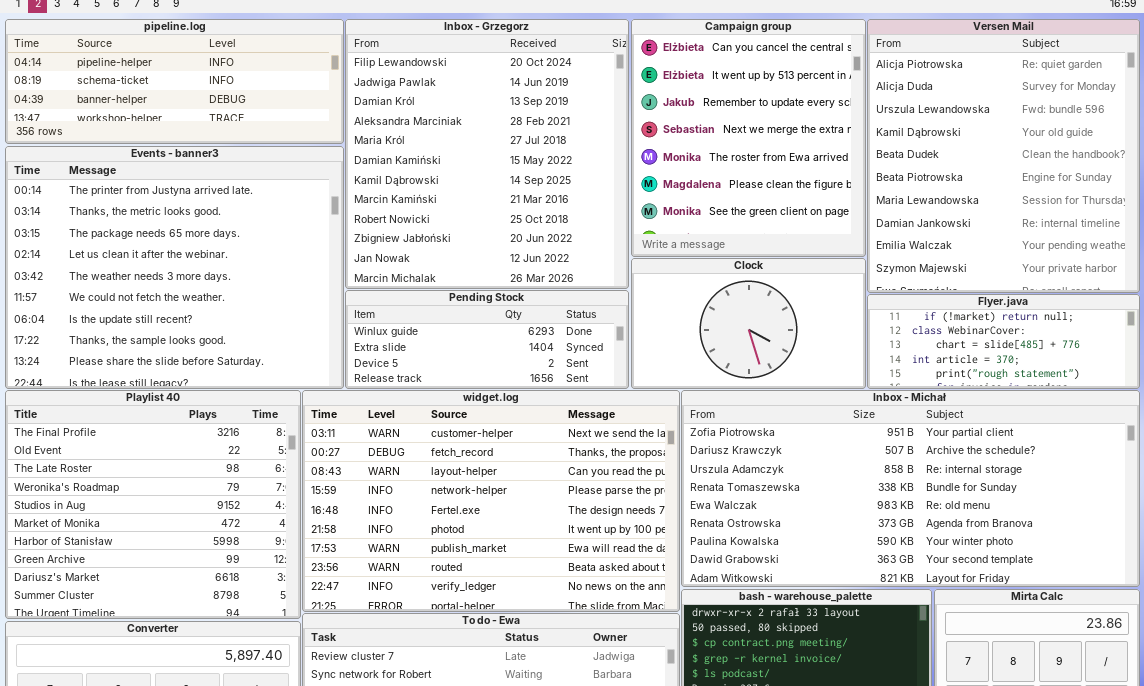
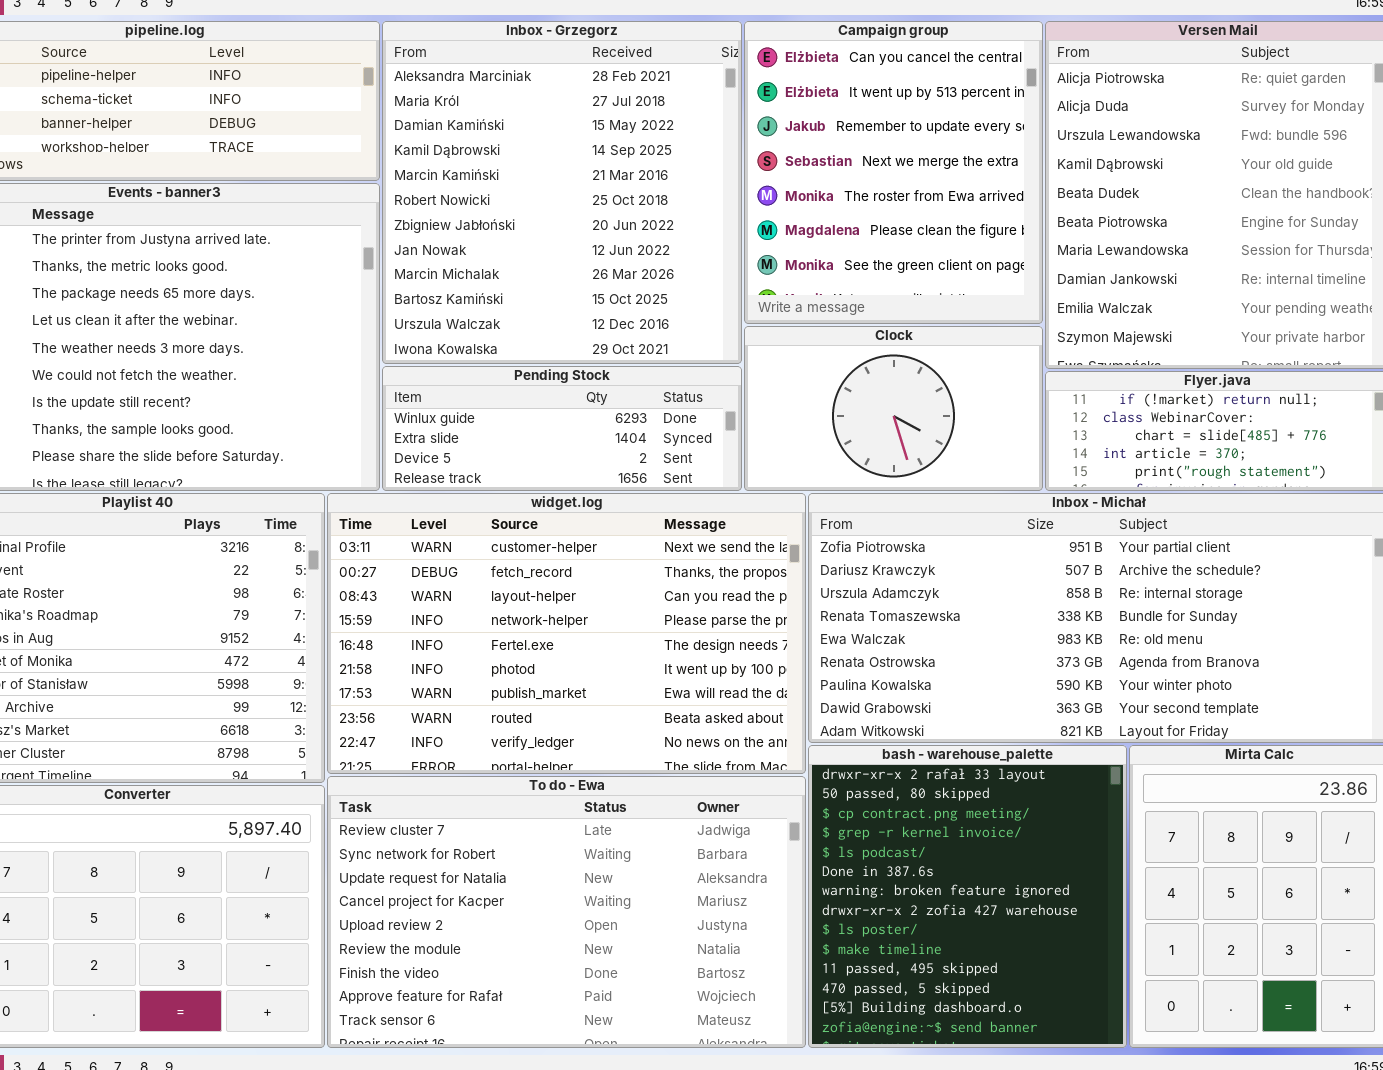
Inbox - Grzegorz: [345,19,629,289] -> [382,21,742,364], scrolled down 3 rows

